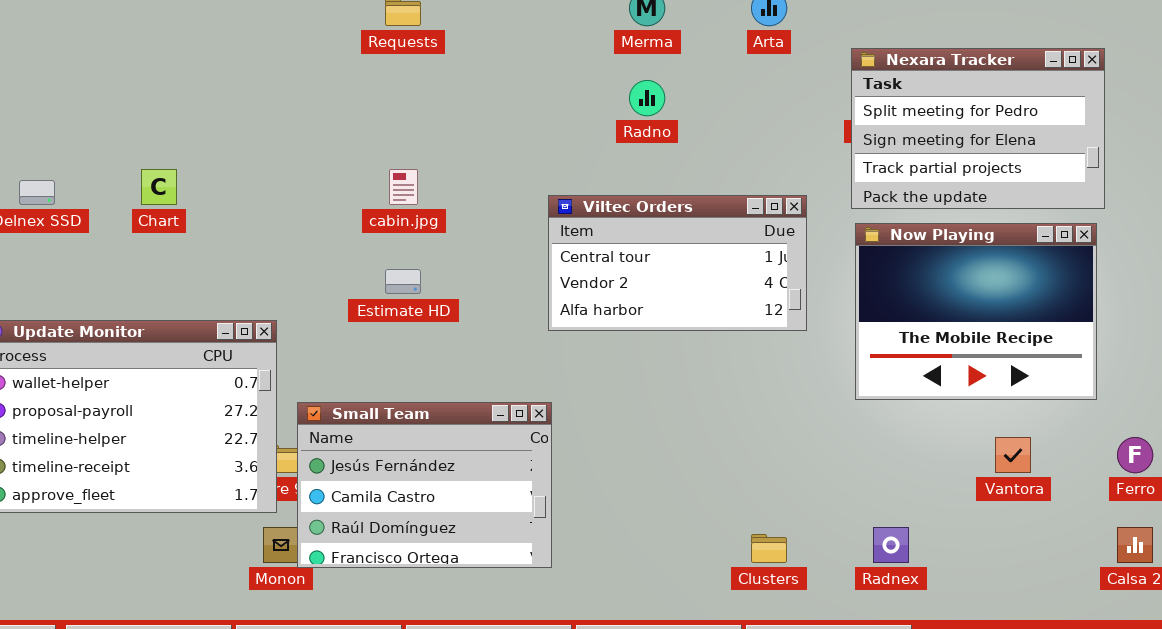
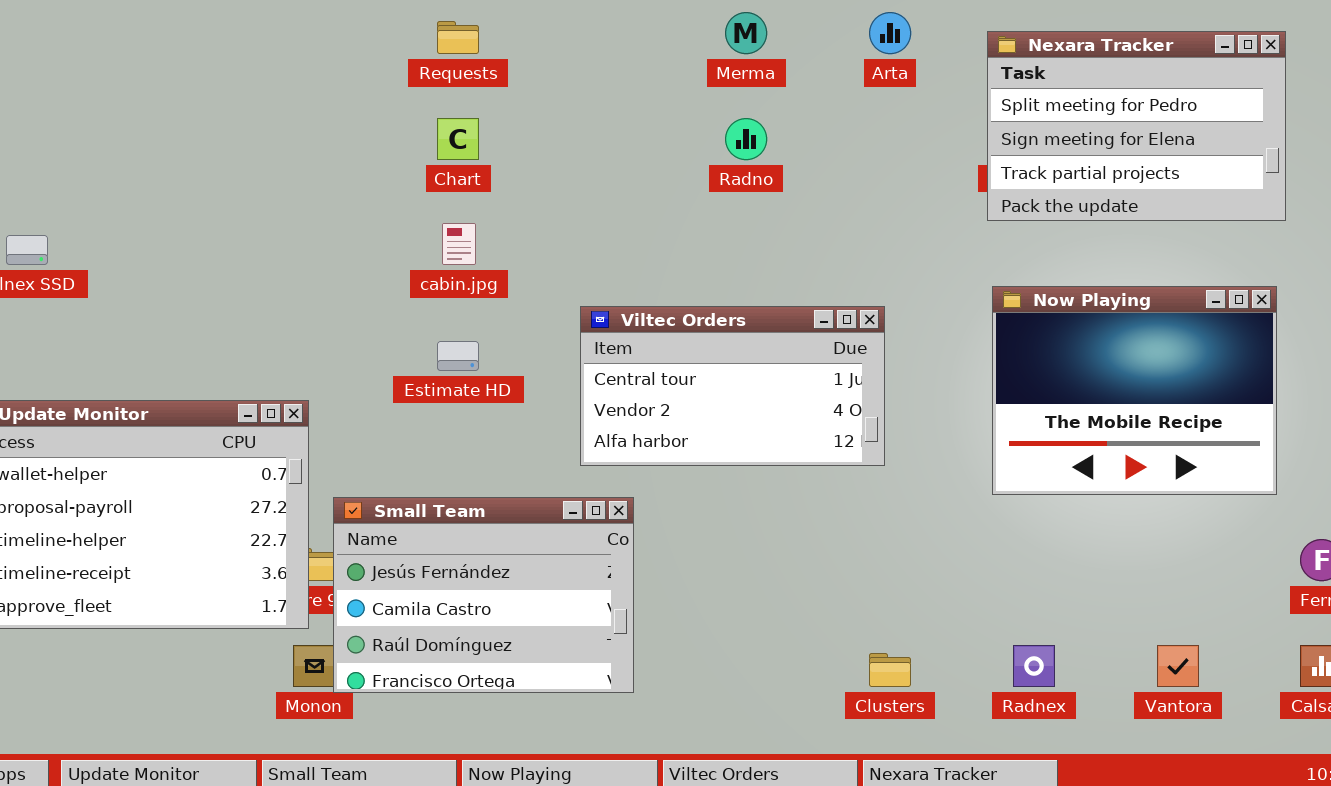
Nexara Tracker: [851,48,1105,209] -> [987,31,1286,221], moved
Chart: [141,169,177,205] -> [437,118,479,160], moved
Viltec Orders: [548,195,807,331] -> [580,306,885,466], moved
Vantora: [995,437,1031,473] -> [1157,645,1199,687], moved

